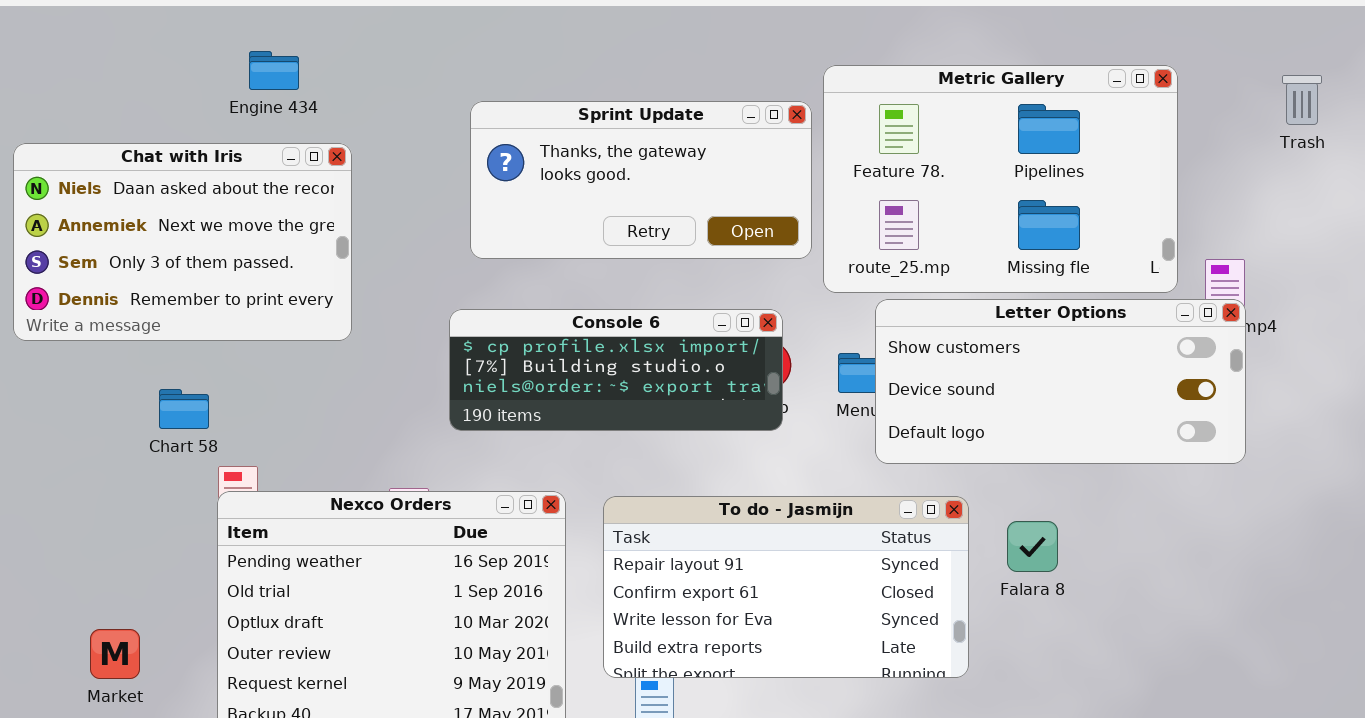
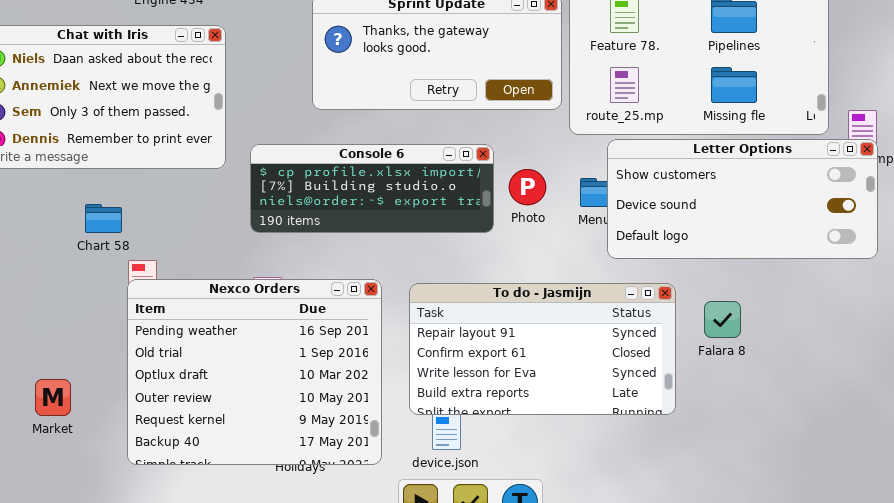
Console 6: [449,309,783,431] -> [250,144,494,233], moved

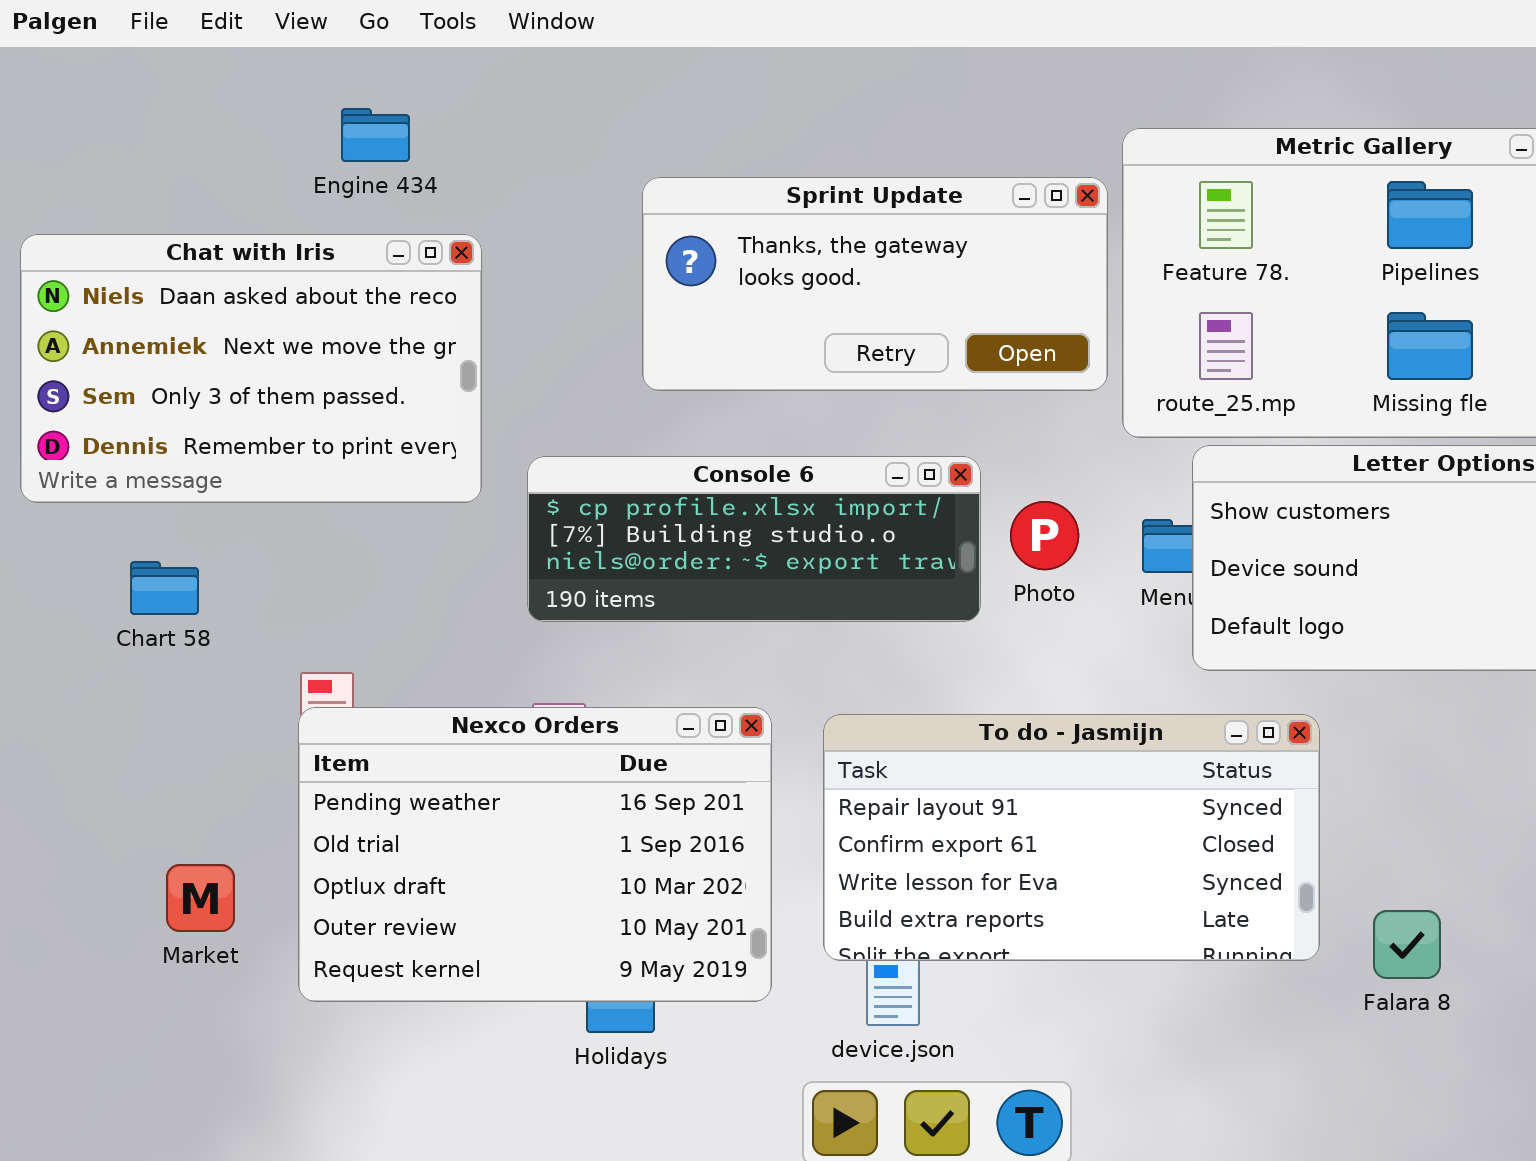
Chart 58: [85,204,122,233] -> [130,561,199,615], moved
Nexco Orders: [127,279,382,465] -> [298,707,772,1002], resized
Falara 8: [704,301,741,338] -> [1373,910,1441,979], moved
Market: [35,379,71,416] -> [166,864,235,932], moved

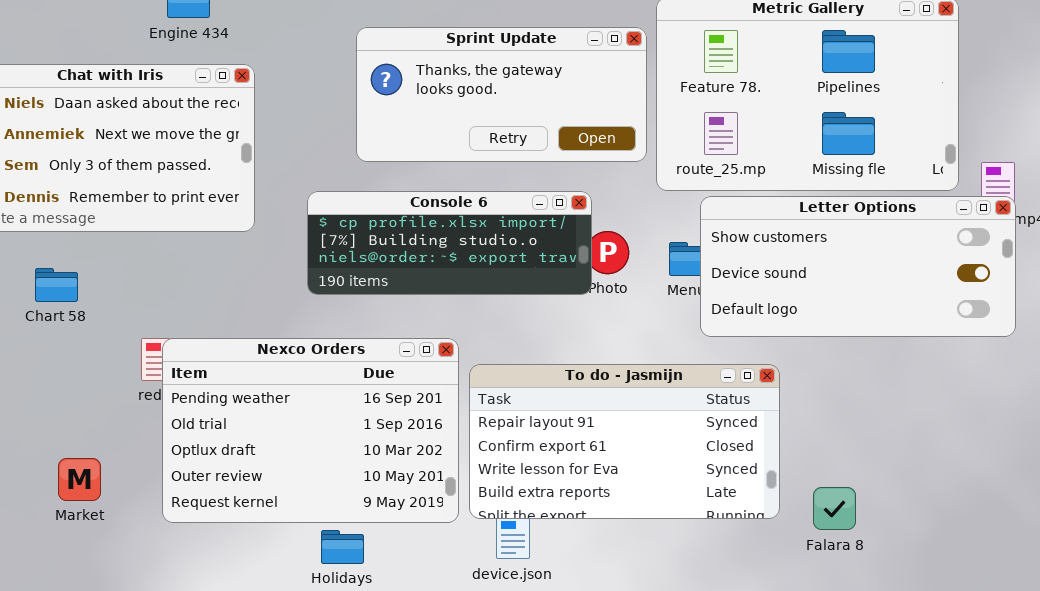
Console 6: [527,456,981,622] -> [307,191,592,295], moved
Nexco Orders: [298,707,772,1002] -> [162,338,459,523], moved

